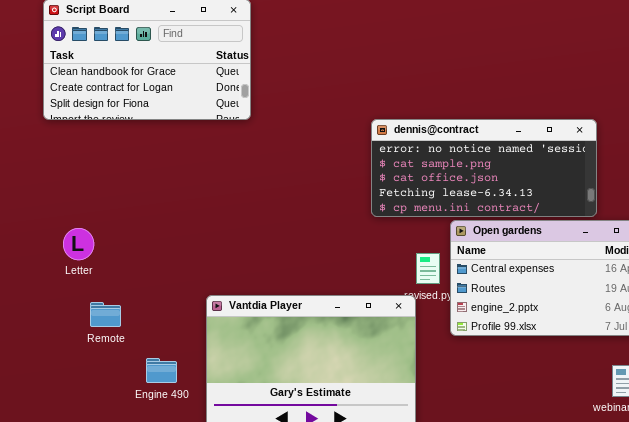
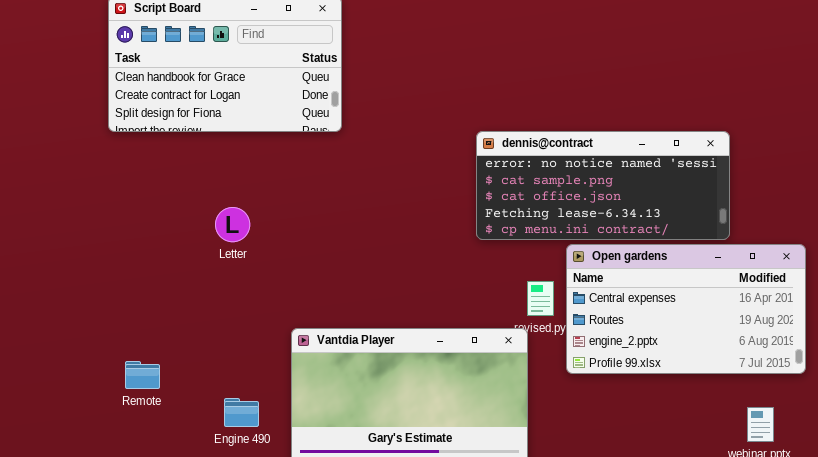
Letter: [63,228,94,260] -> [215,207,250,242], moved
Remote: [90,302,121,327] -> [125,361,160,389], moved

